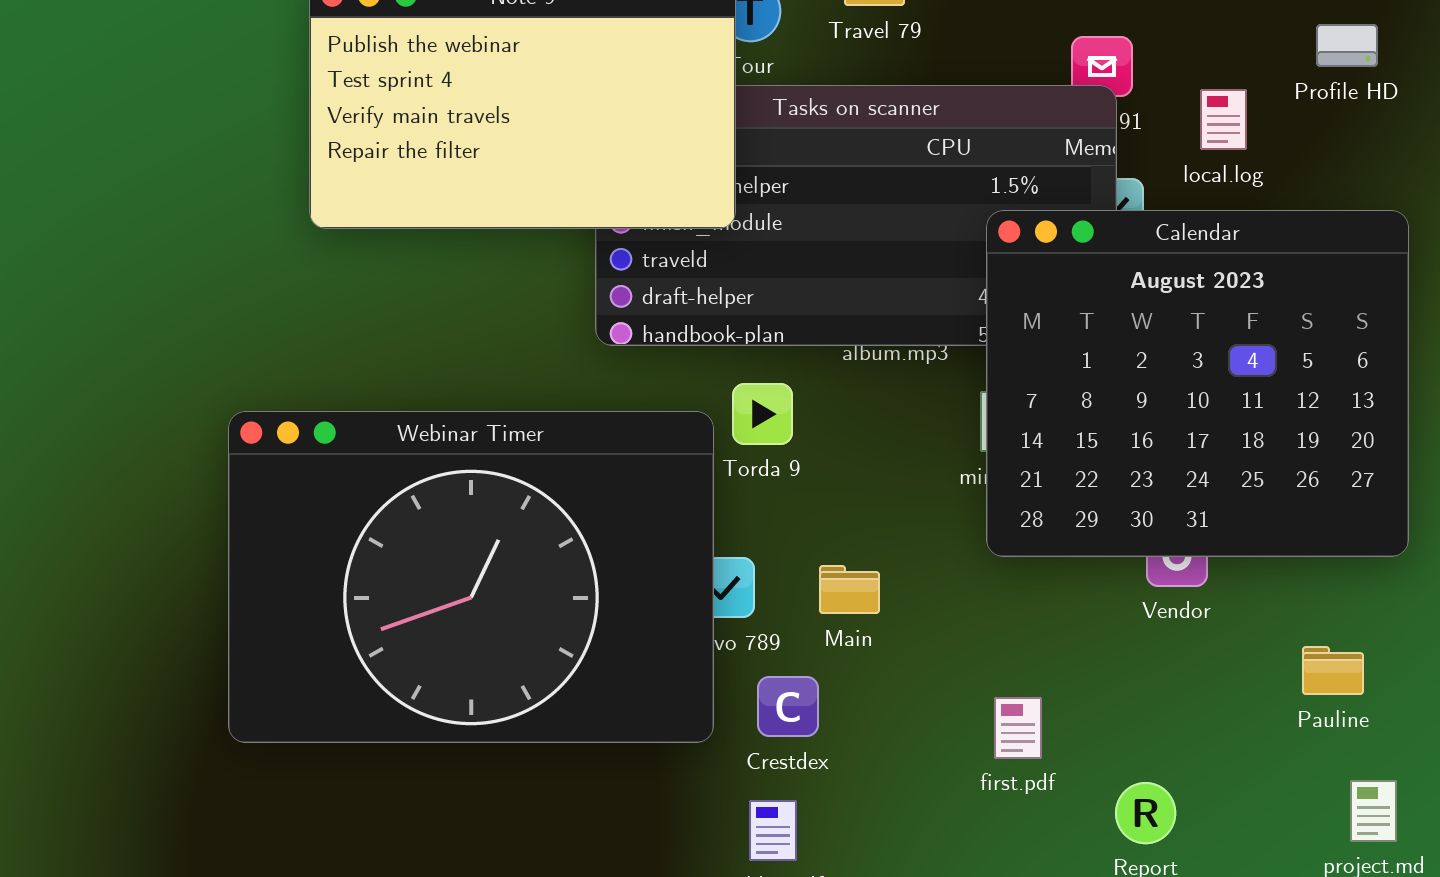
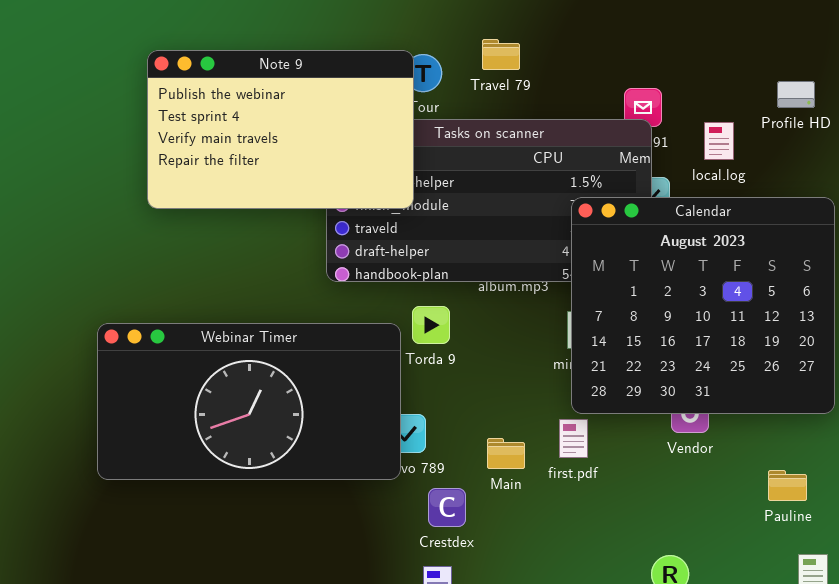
Webinar Timer: [228,411,714,743] -> [97,323,401,480], resized
Main: [819,565,880,614] -> [487,438,525,469], moved
first.pdf: [994,697,1042,759] -> [559,419,588,458], moved

